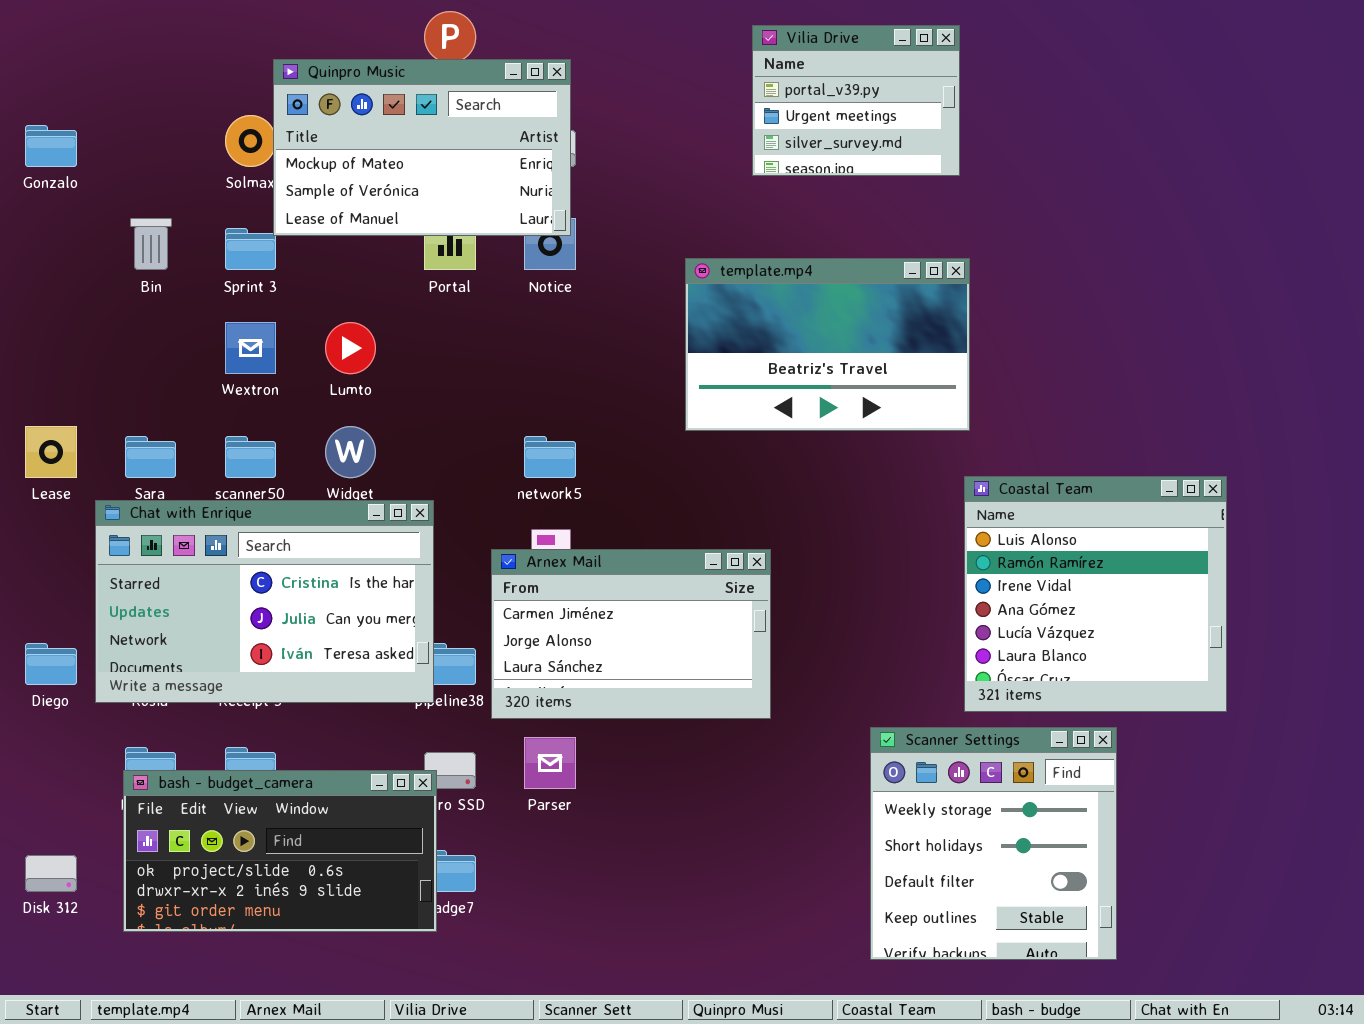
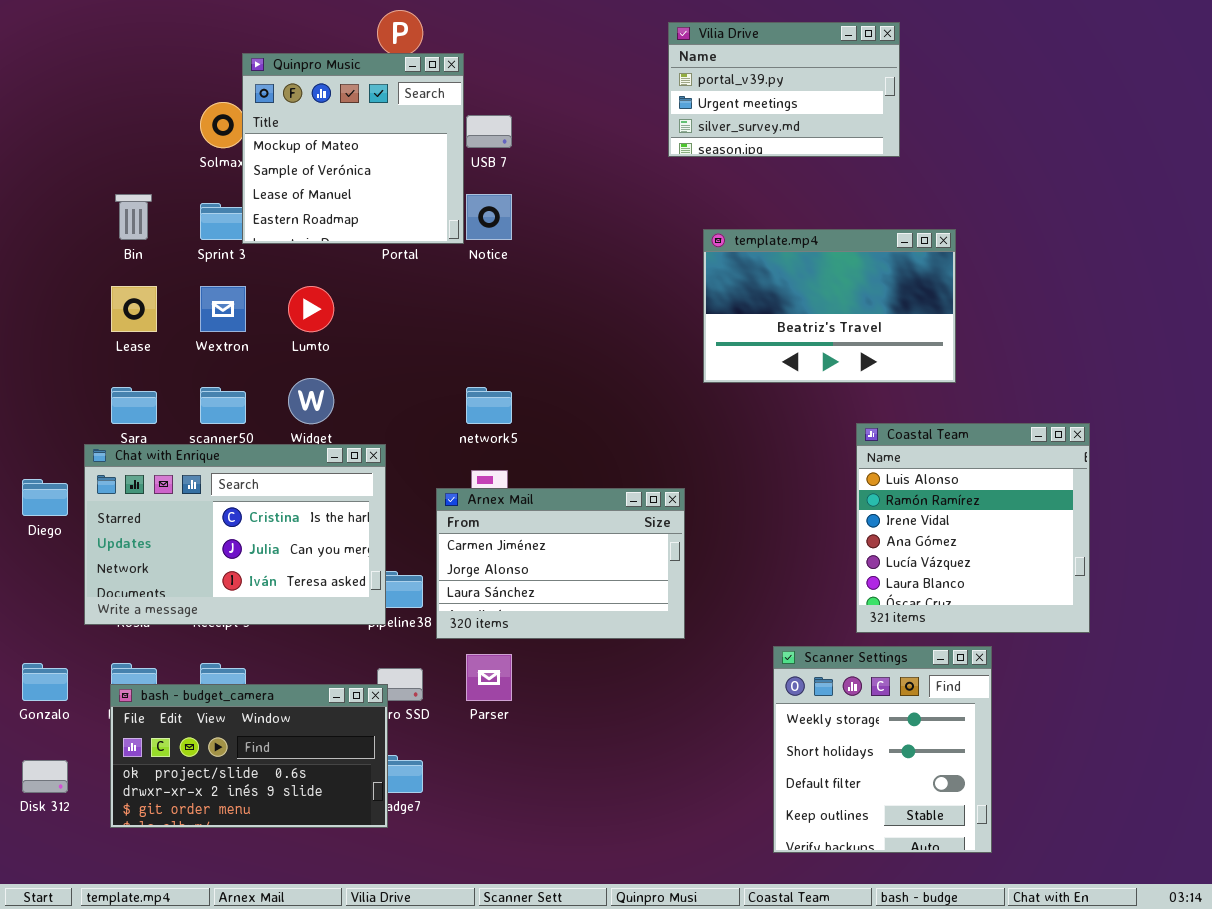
Vilia Drive: [752,25,960,176] -> [668,22,900,157], resized
Quinpro Music: [273,59,571,236] -> [242,53,464,244], resized
Gonzalo: [25,125,77,167] -> [22,663,68,701], moved
template.mp4: [685,258,970,431] -> [703,229,956,383], moved
Lease: [25,426,77,478] -> [111,286,157,332], moved
Diego: [25,643,77,685] -> [22,479,68,516], moved

